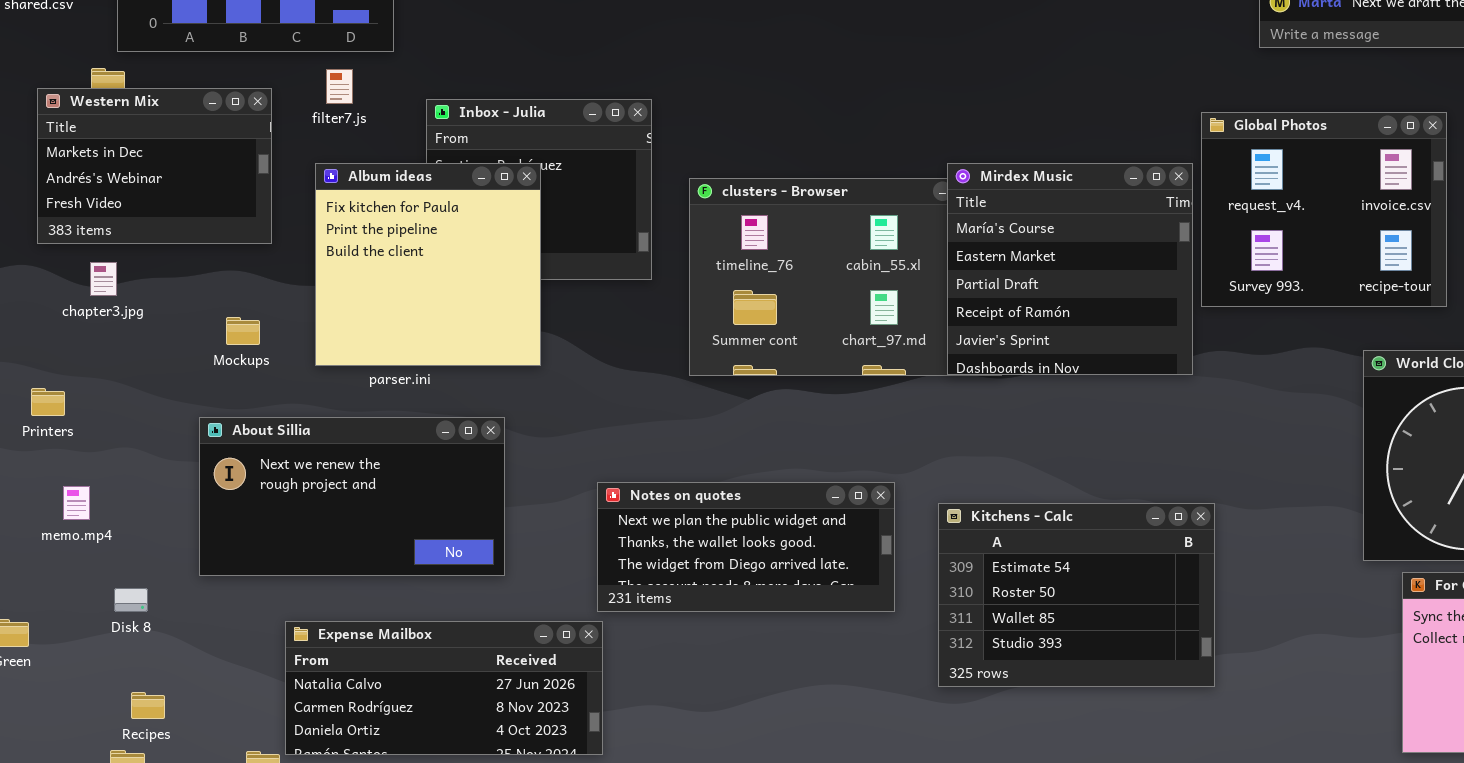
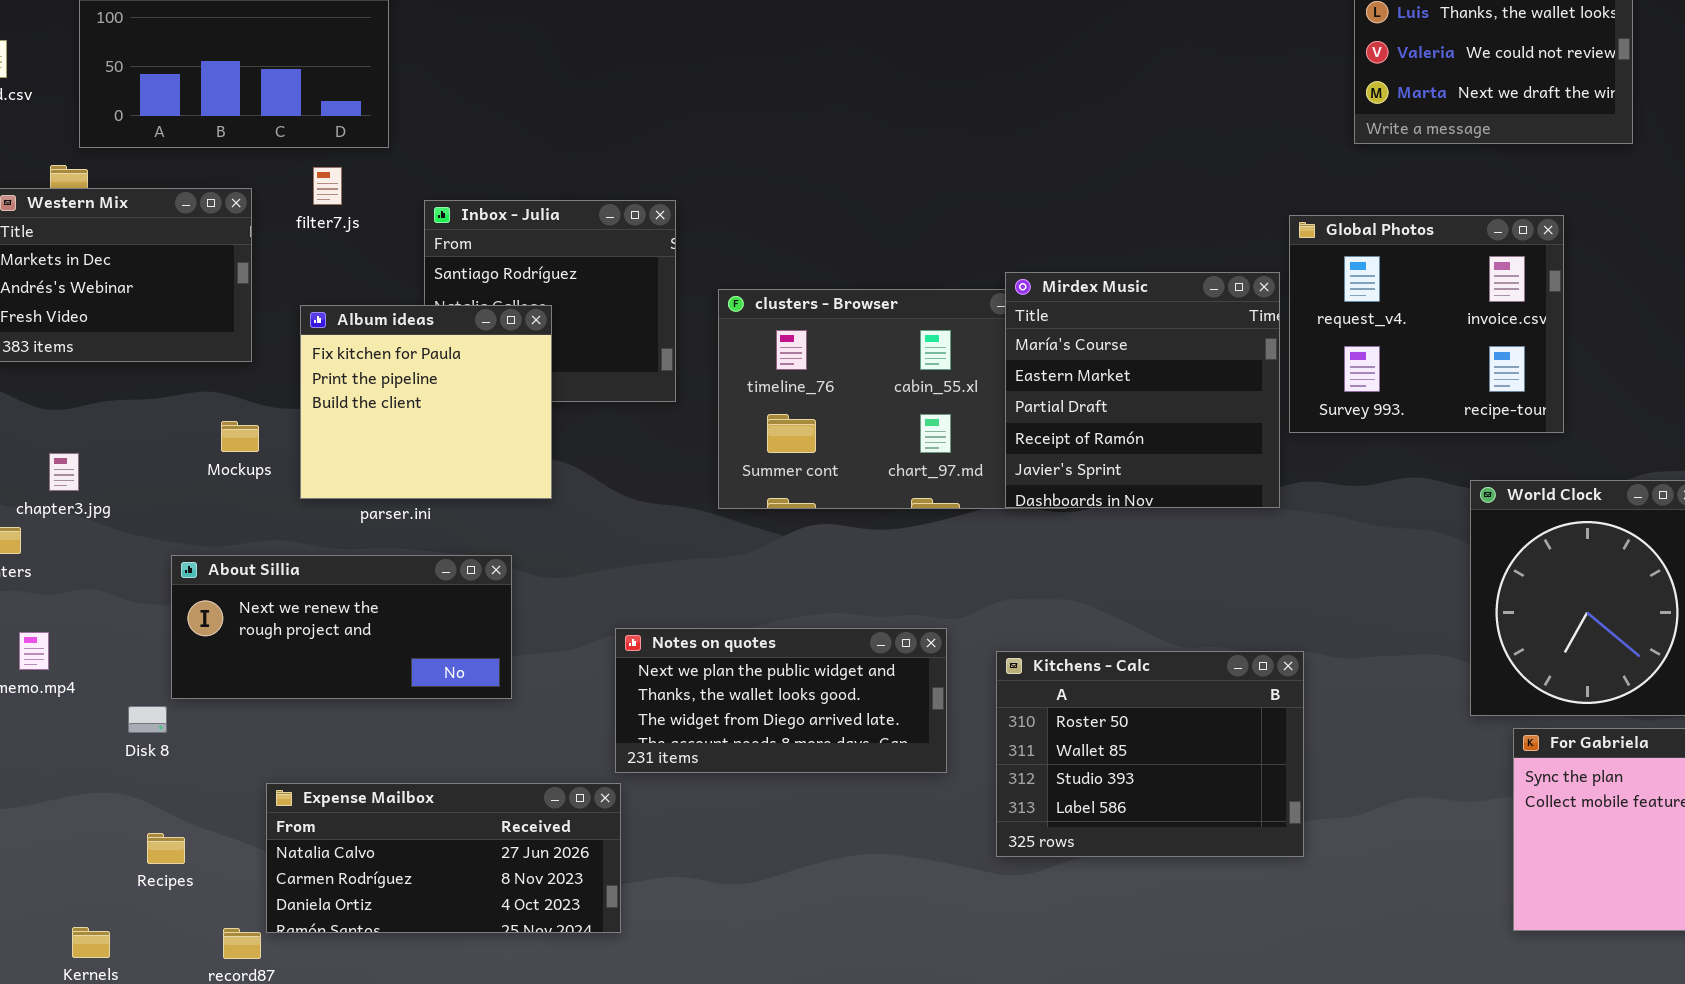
Album ideas: [315,163,541,366] -> [300,305,552,499], resized
chapter3.jpg: [90,262,117,296] -> [49,453,79,491], moved
Mockups: [226,317,260,345] -> [221,421,259,452], moved
About Sillia: [199,417,505,576] -> [171,555,512,699], resized
Kitchens - Calc: [938,503,1215,687] -> [996,651,1304,857], scrolled down 1 row
Disk 8: [114,588,148,612] -> [128,706,167,733], moved
Recipes: [131,692,165,719] -> [147,833,185,864], moved

